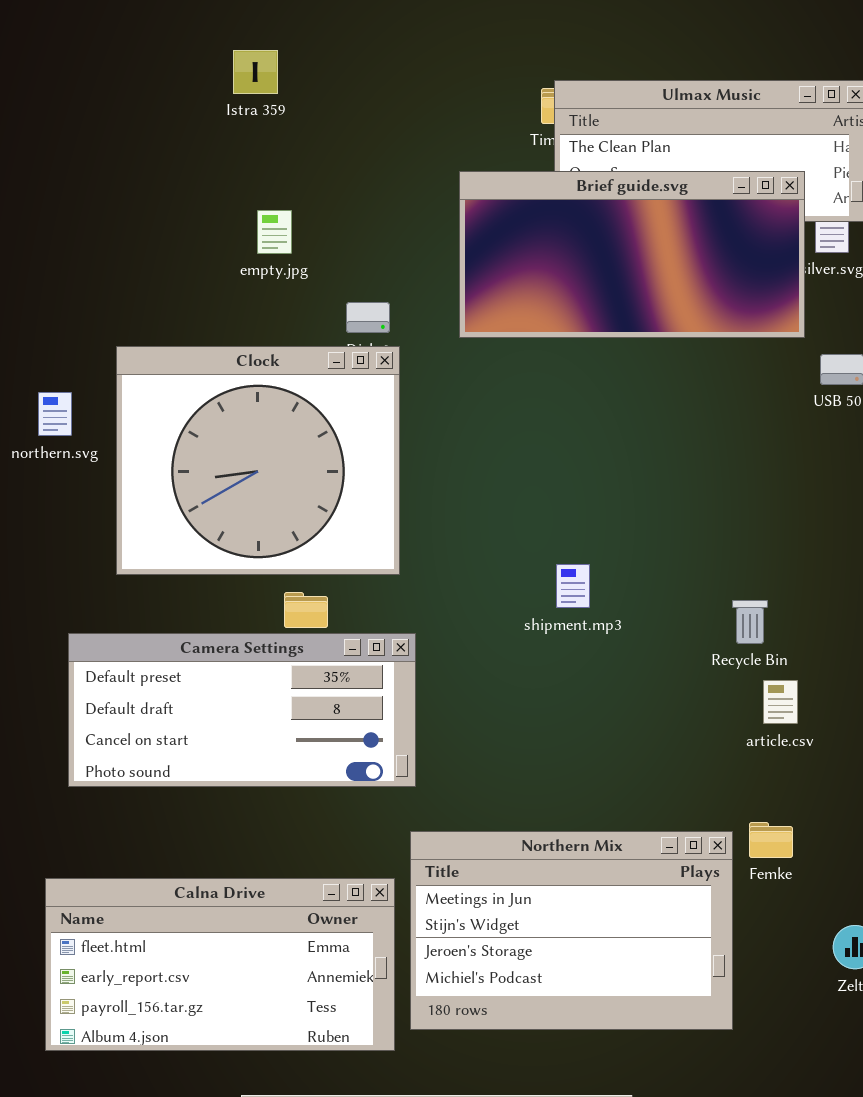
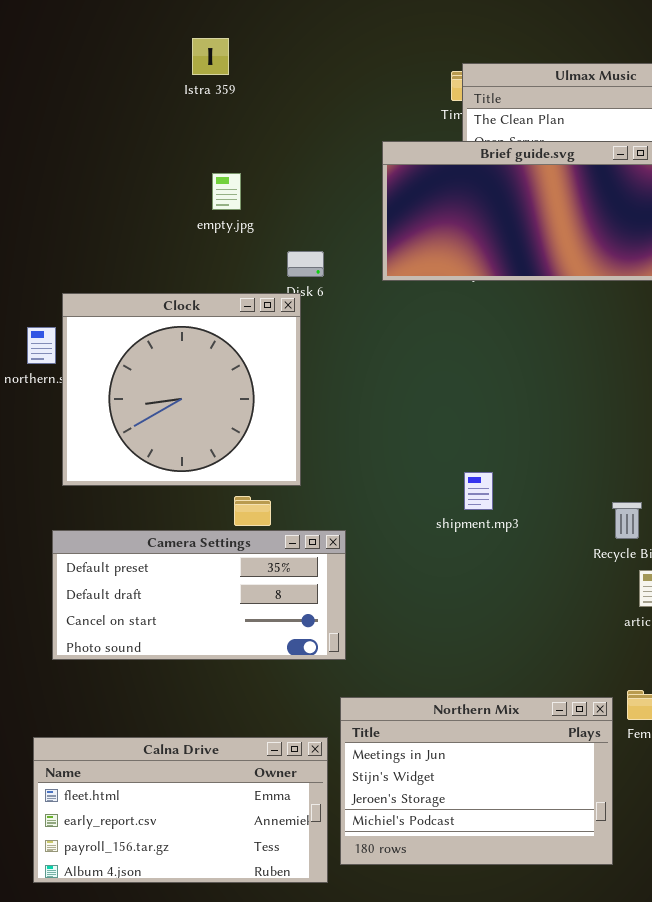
Clock: [116,346,400,575] -> [62,293,301,486], moved

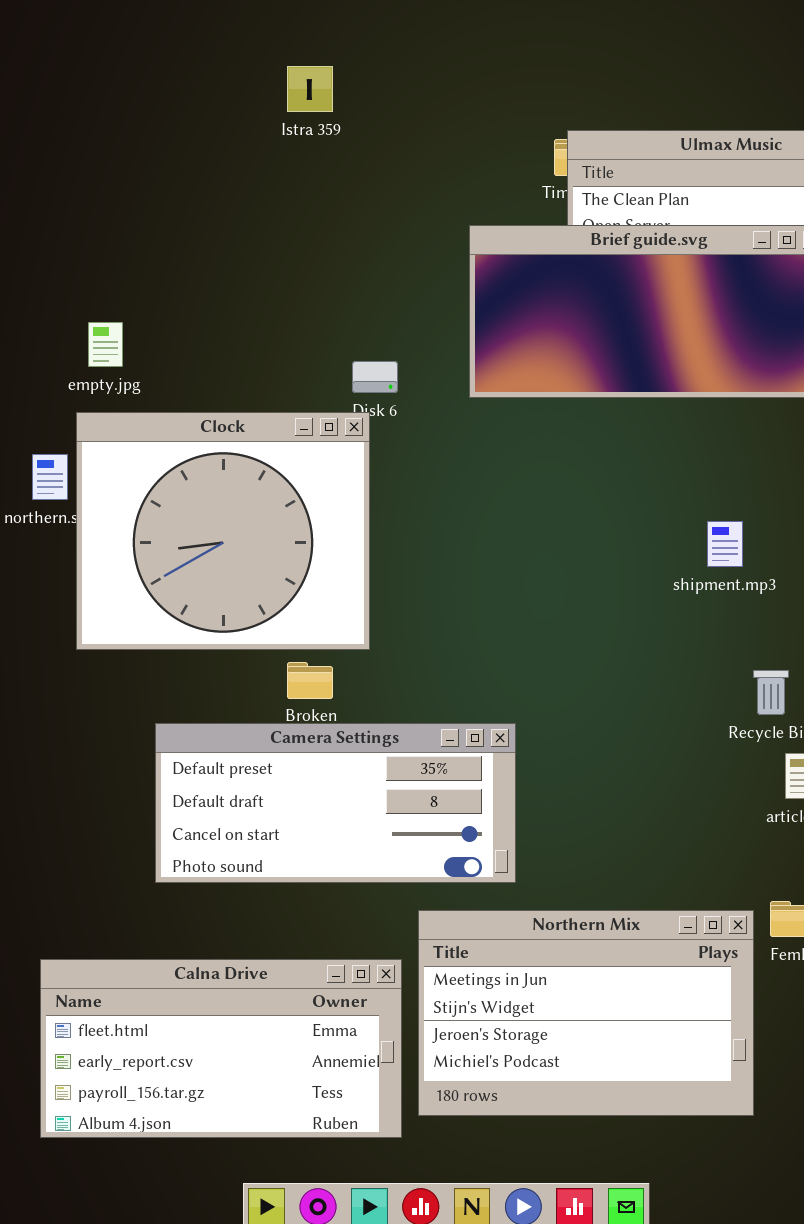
Istra 359: [192,38,229,75] -> [287,66,333,112], moved
empty.jpg: [212,173,241,210] -> [88,322,123,367], moved
shipment.mp3: [464,472,493,510] -> [707,521,743,567], moved
Camera Settings: [52,530,346,660] -> [155,723,516,883], moved

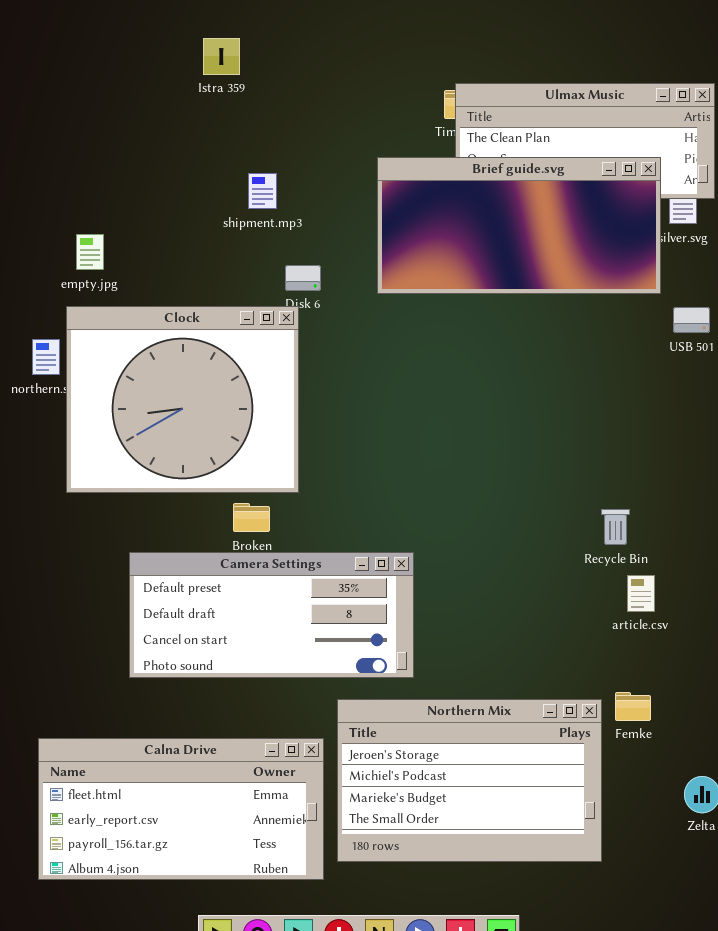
Istra 359: [287,66,333,112] -> [203,38,240,75], moved
shipment.mp3: [707,521,743,567] -> [248,173,277,209], moved
Northern Mix: [418,910,754,1116] -> [337,699,602,862], scrolled down 2 rows

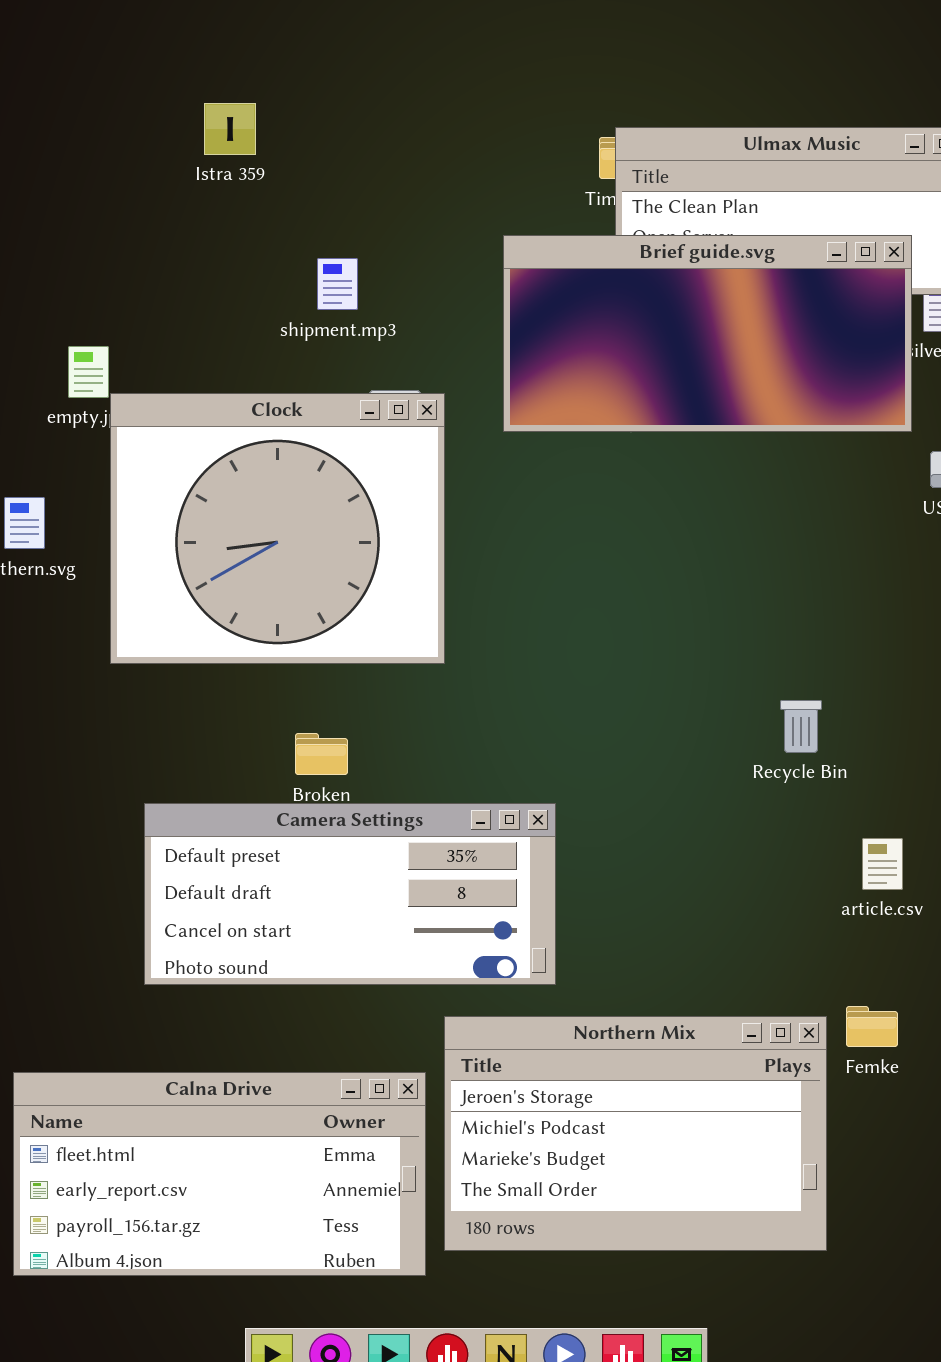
Istra 359: [203,38,240,75] -> [204,103,256,155], moved
Clock: [66,306,299,493] -> [110,393,445,664], moved
Recycle Bin: [601,509,630,545] -> [780,700,822,753], moved

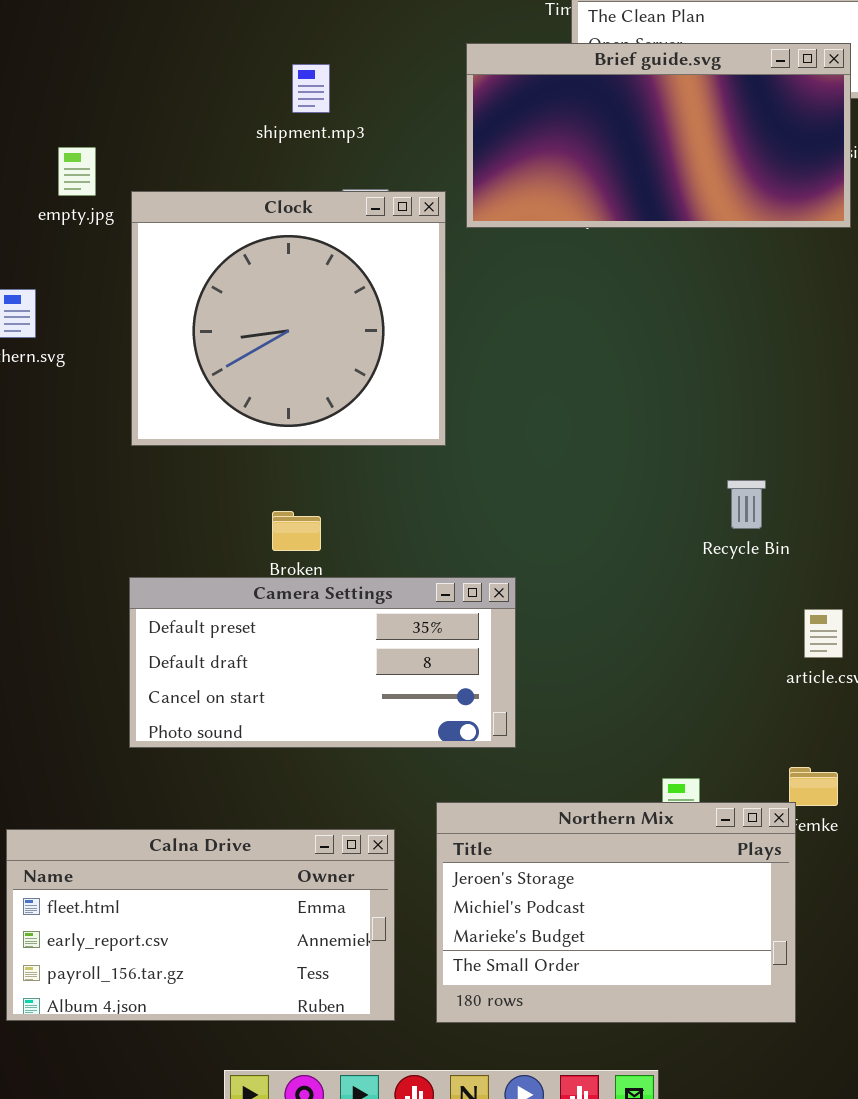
Clock: [110,393,445,664] -> [131,191,446,446], moved
Northern Mix: [444,1016,827,1251] -> [436,802,796,1023], moved

